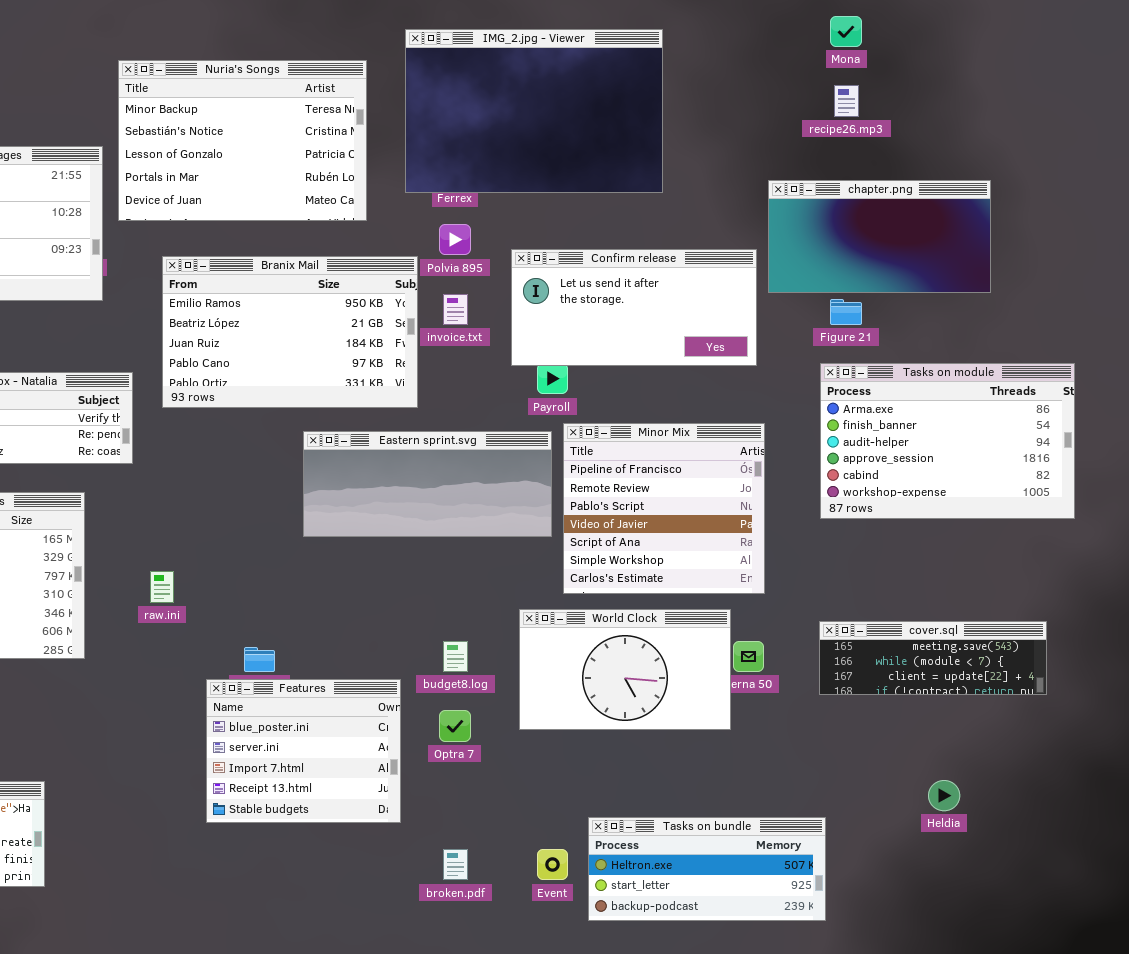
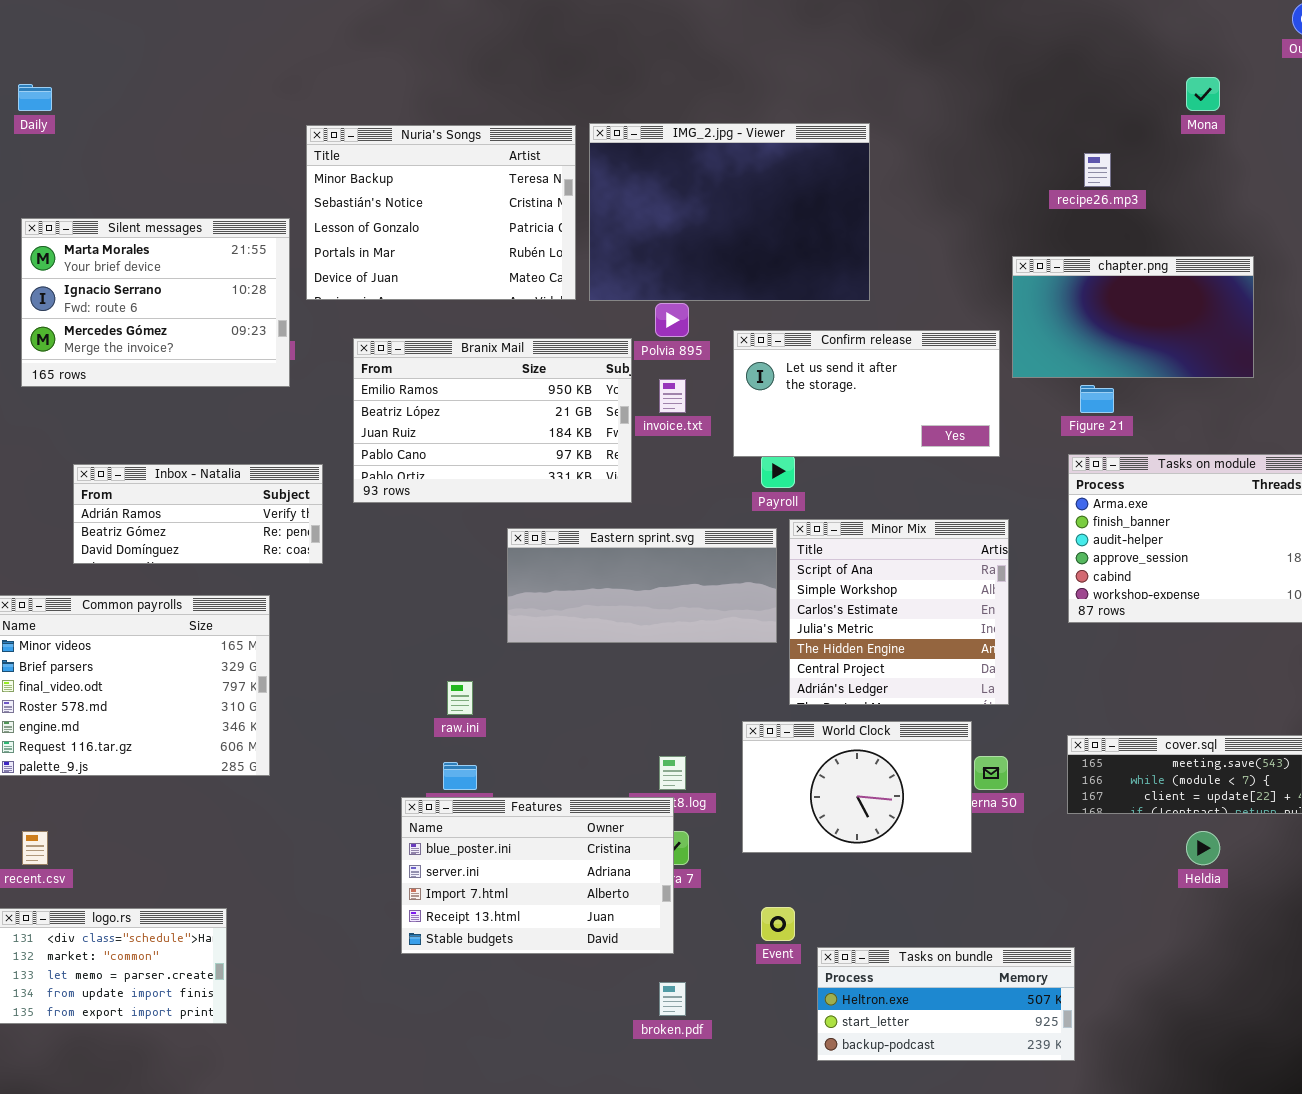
Mona: [830,16,862,47] -> [1186,77,1220,111], moved
IMG_2.jpg - Viewer: [405,29,663,193] -> [589,123,870,301], moved
Minor Mix: [563,423,765,594] -> [789,519,1009,705], scrolled down 4 rows
raw.ini: [150,571,174,603] -> [447,681,473,715], moved
Features: [206,679,401,823] -> [401,797,674,954], resized
Heldia: [928,780,960,811] -> [1186,831,1220,865], moved
Event: [537,849,568,880] -> [761,907,795,941], moved

